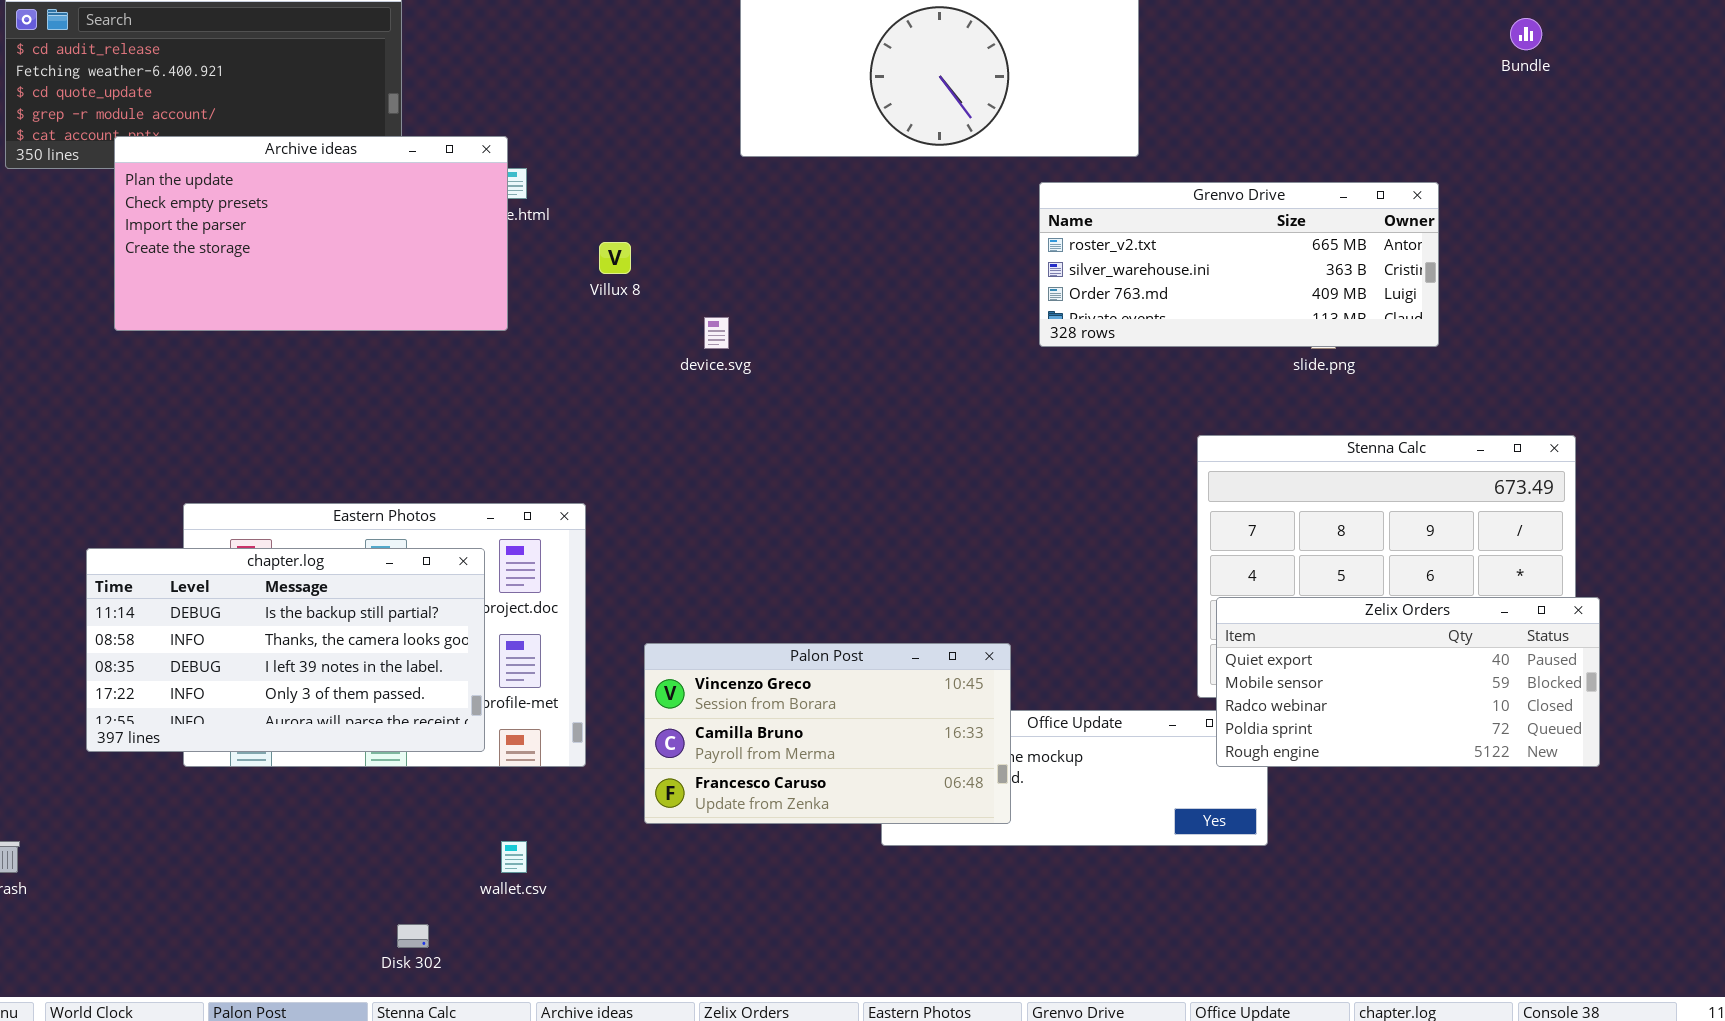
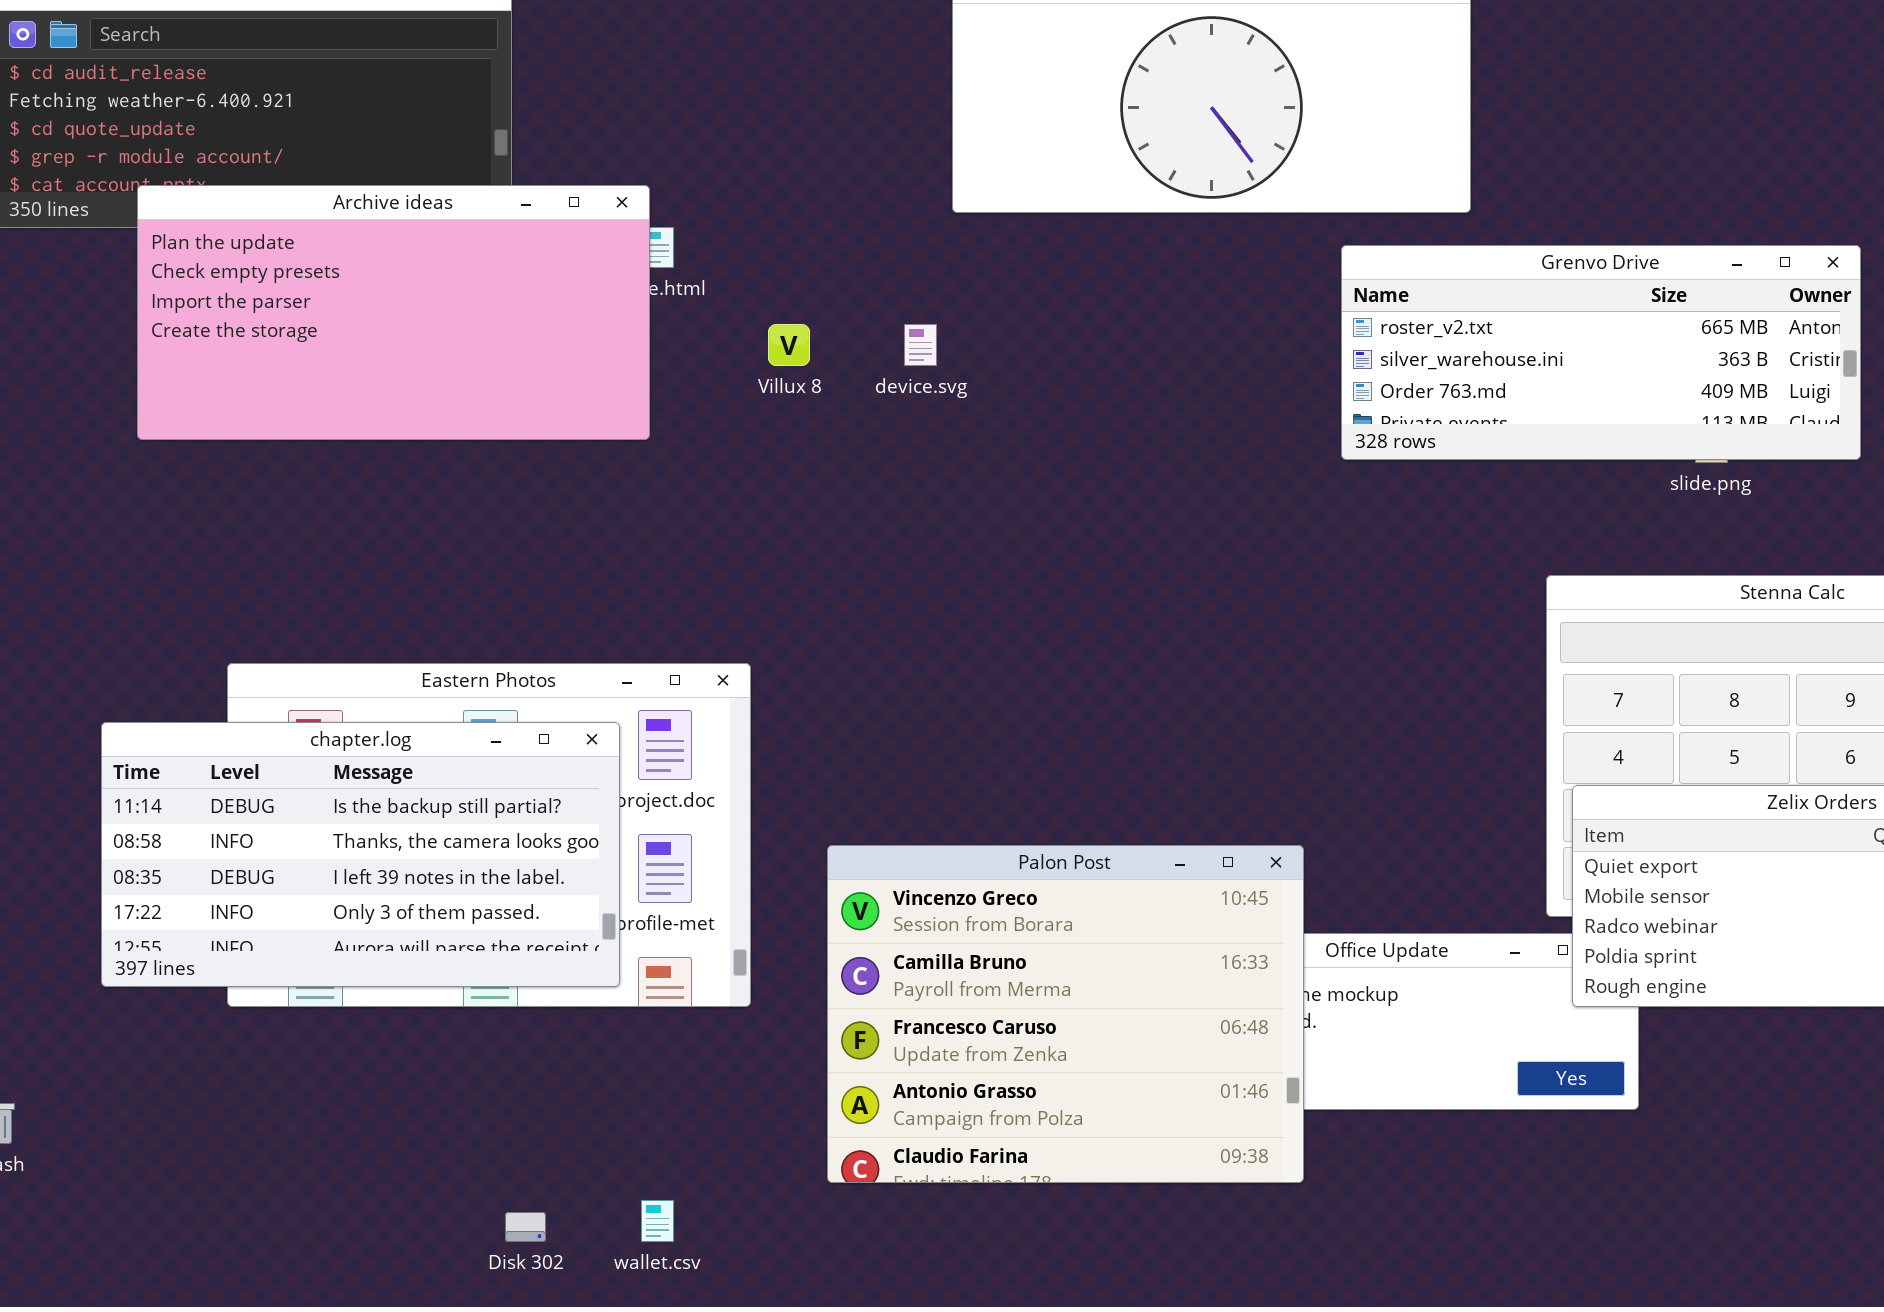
device.svg: [704,317,729,349] -> [904,324,937,366], moved
Palon Post: [644,643,1011,824] -> [827,845,1304,1183], resized
wallet.csv: [501,841,527,873] -> [641,1200,674,1242], moved

